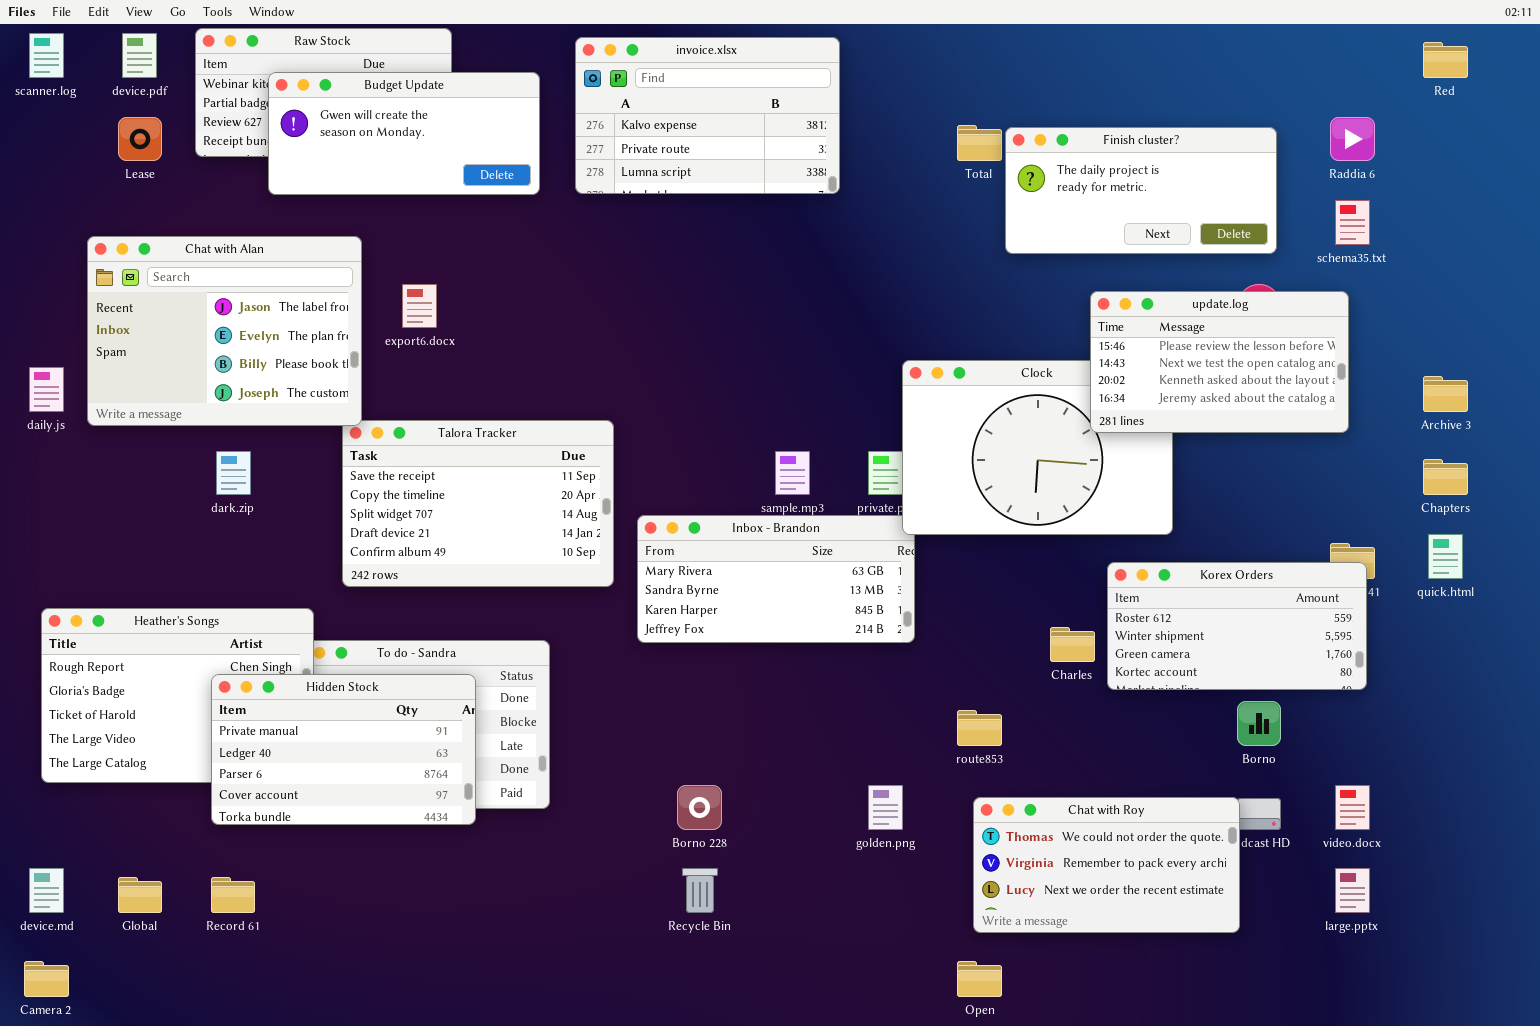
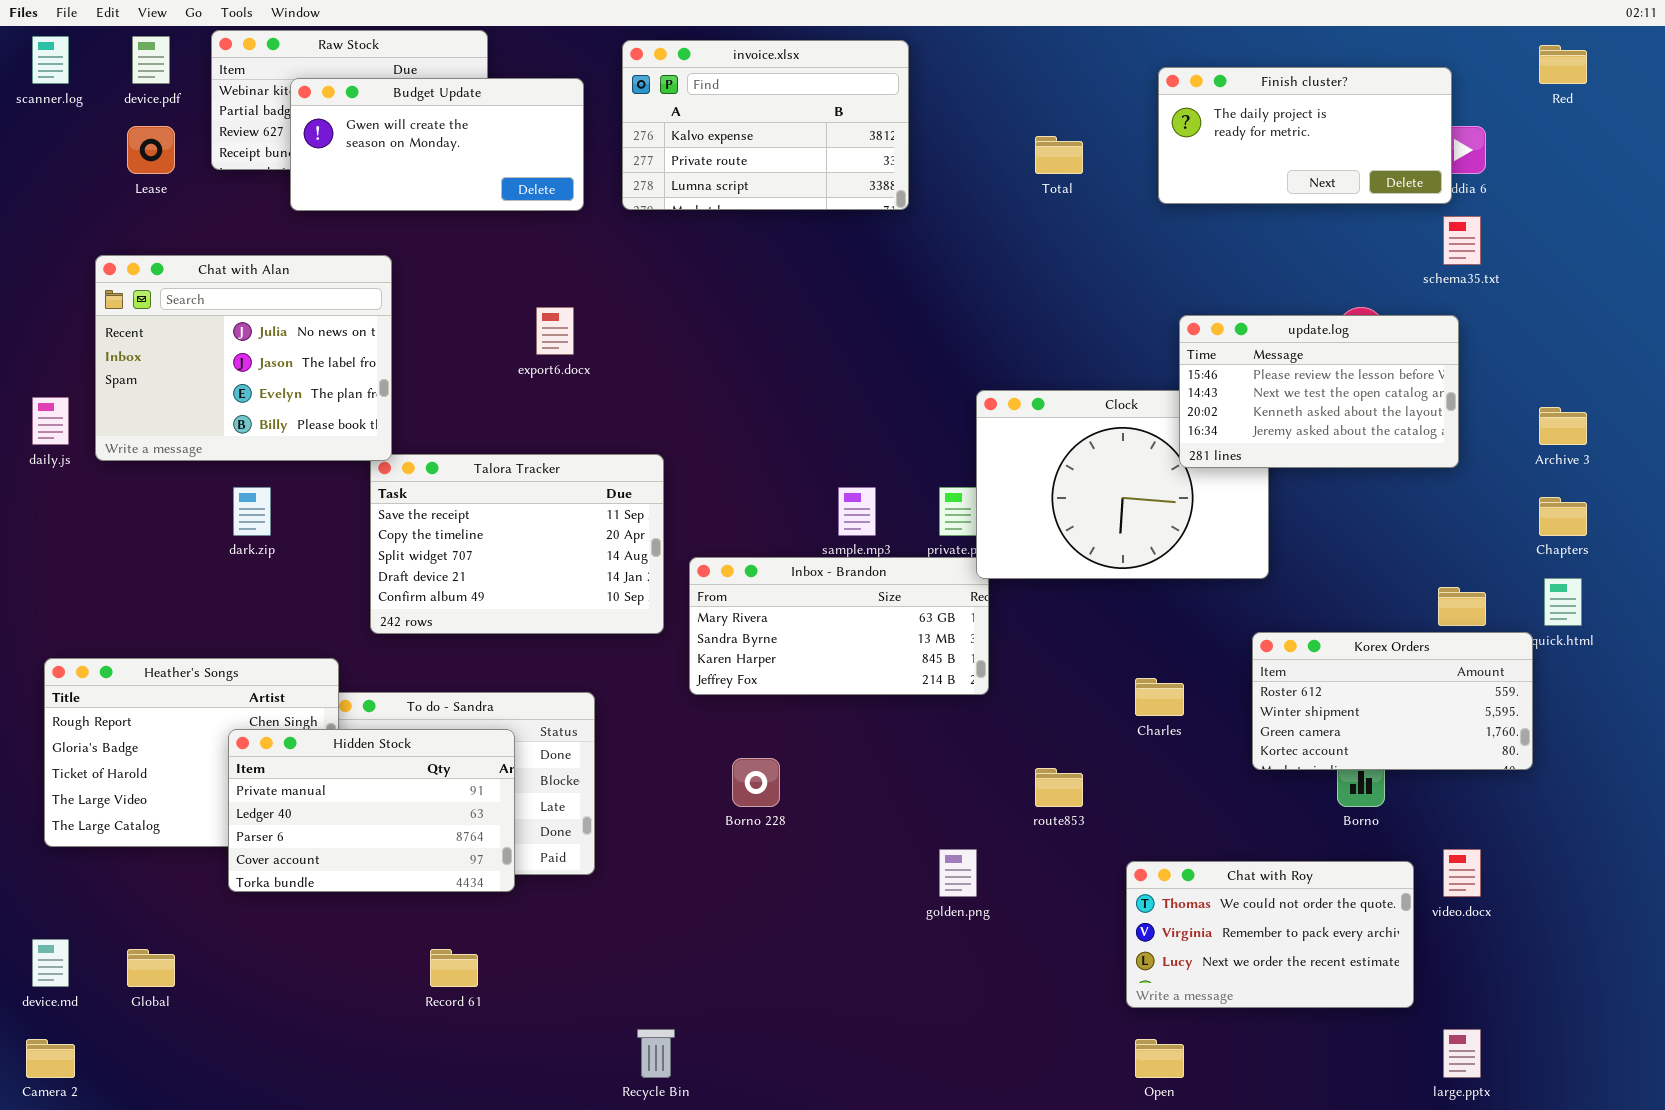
Finish cluster?: [1005,127,1277,254] -> [1158,67,1452,204], moved
Chat with Alan: [87,236,362,426] -> [95,255,392,461], scrolled up 1 row
export6.docx: [402,284,437,328] -> [536,307,574,355], moved
Korex Orders: [1107,562,1367,690] -> [1252,632,1533,770], moved
Borno 228: [677,785,722,830] -> [732,758,780,807], moved
Chat with Roy: [973,797,1240,933] -> [1126,861,1414,1008], moved
Recycle Bin: [682,868,718,913] -> [637,1029,675,1078], moved
large.pptx: [1335,868,1370,913] -> [1443,1029,1481,1078], moved
Record 61: [211,877,255,913] -> [430,949,478,987], moved
Open: [957,961,1002,997] -> [1135,1039,1184,1078], moved

